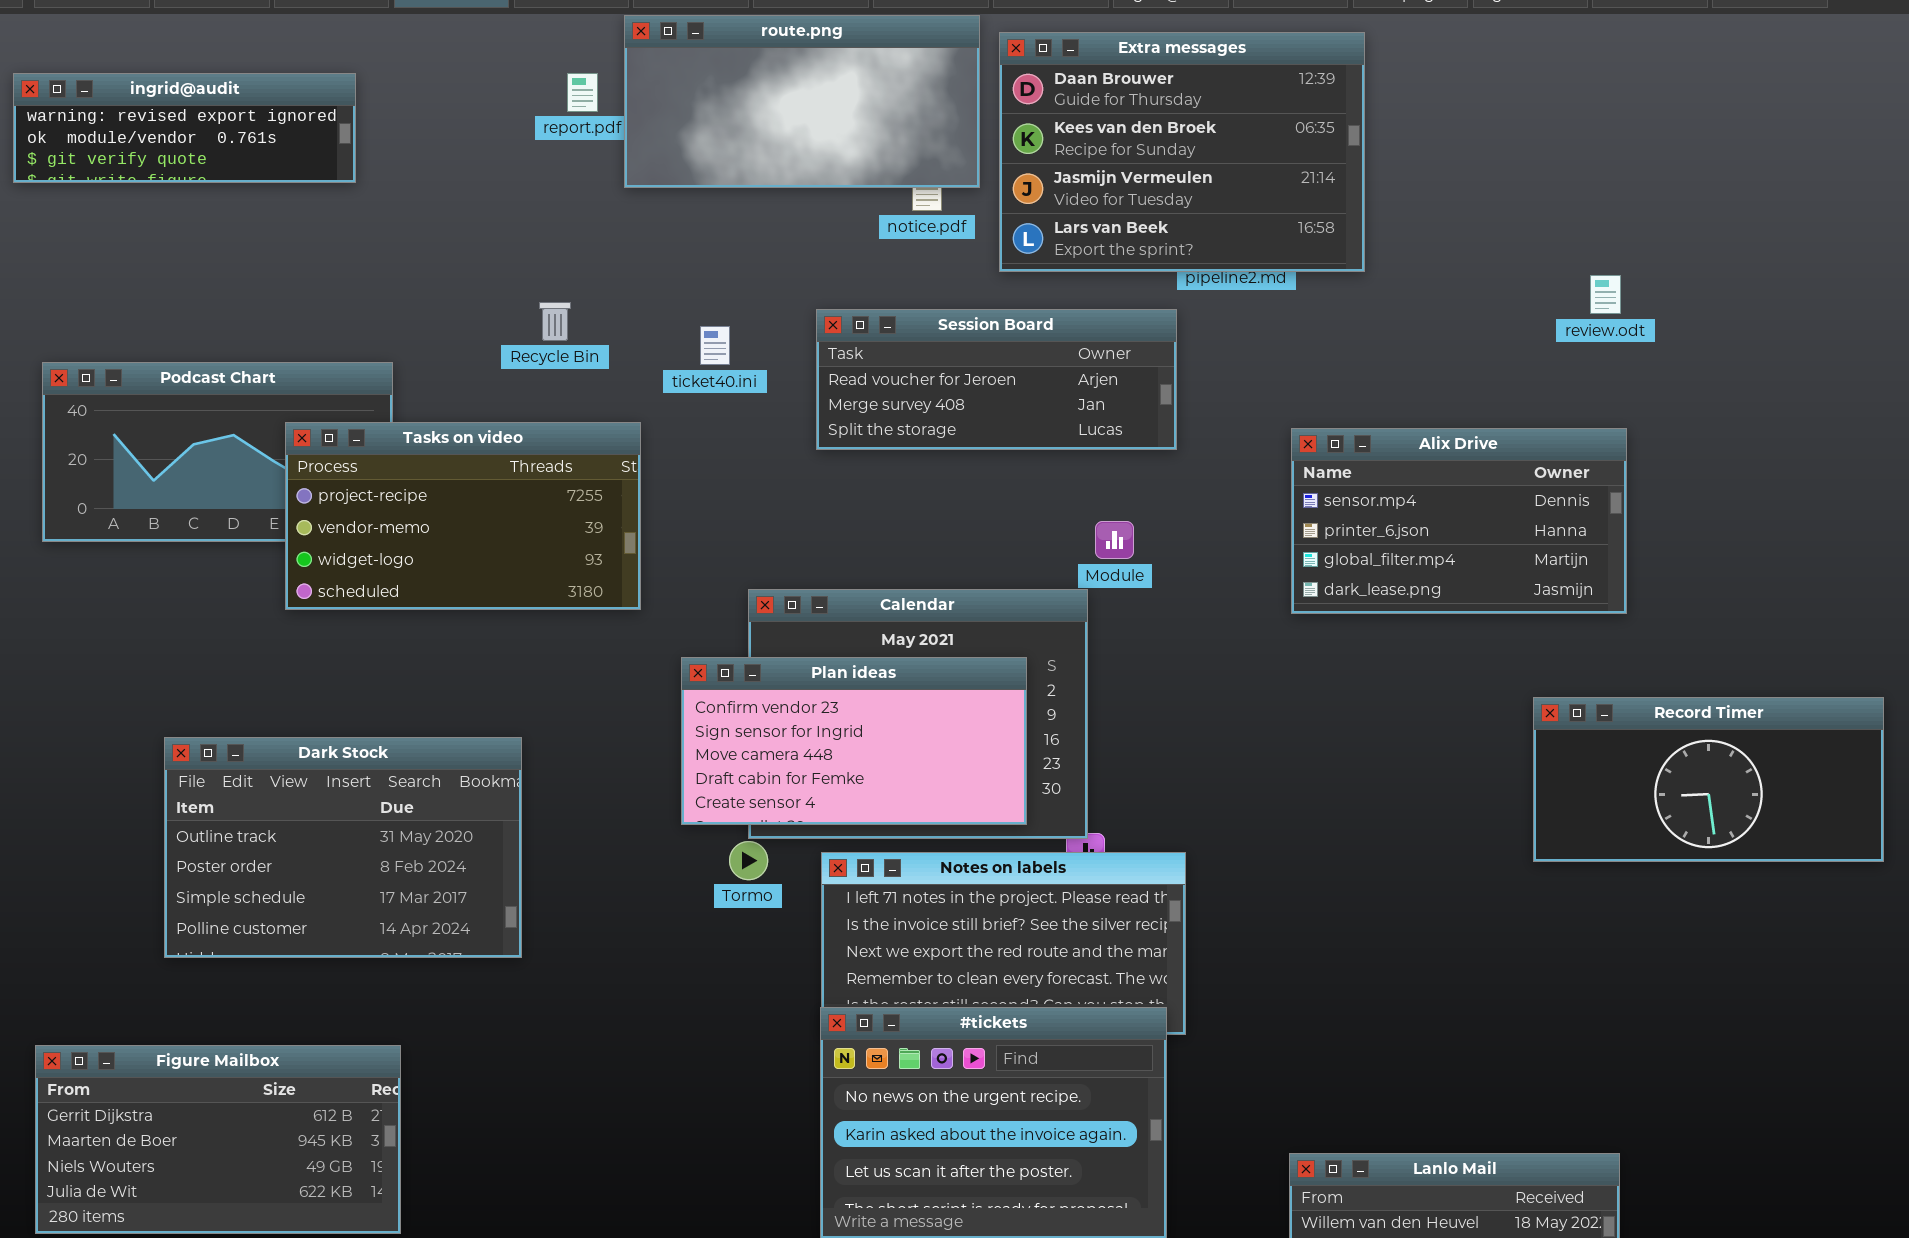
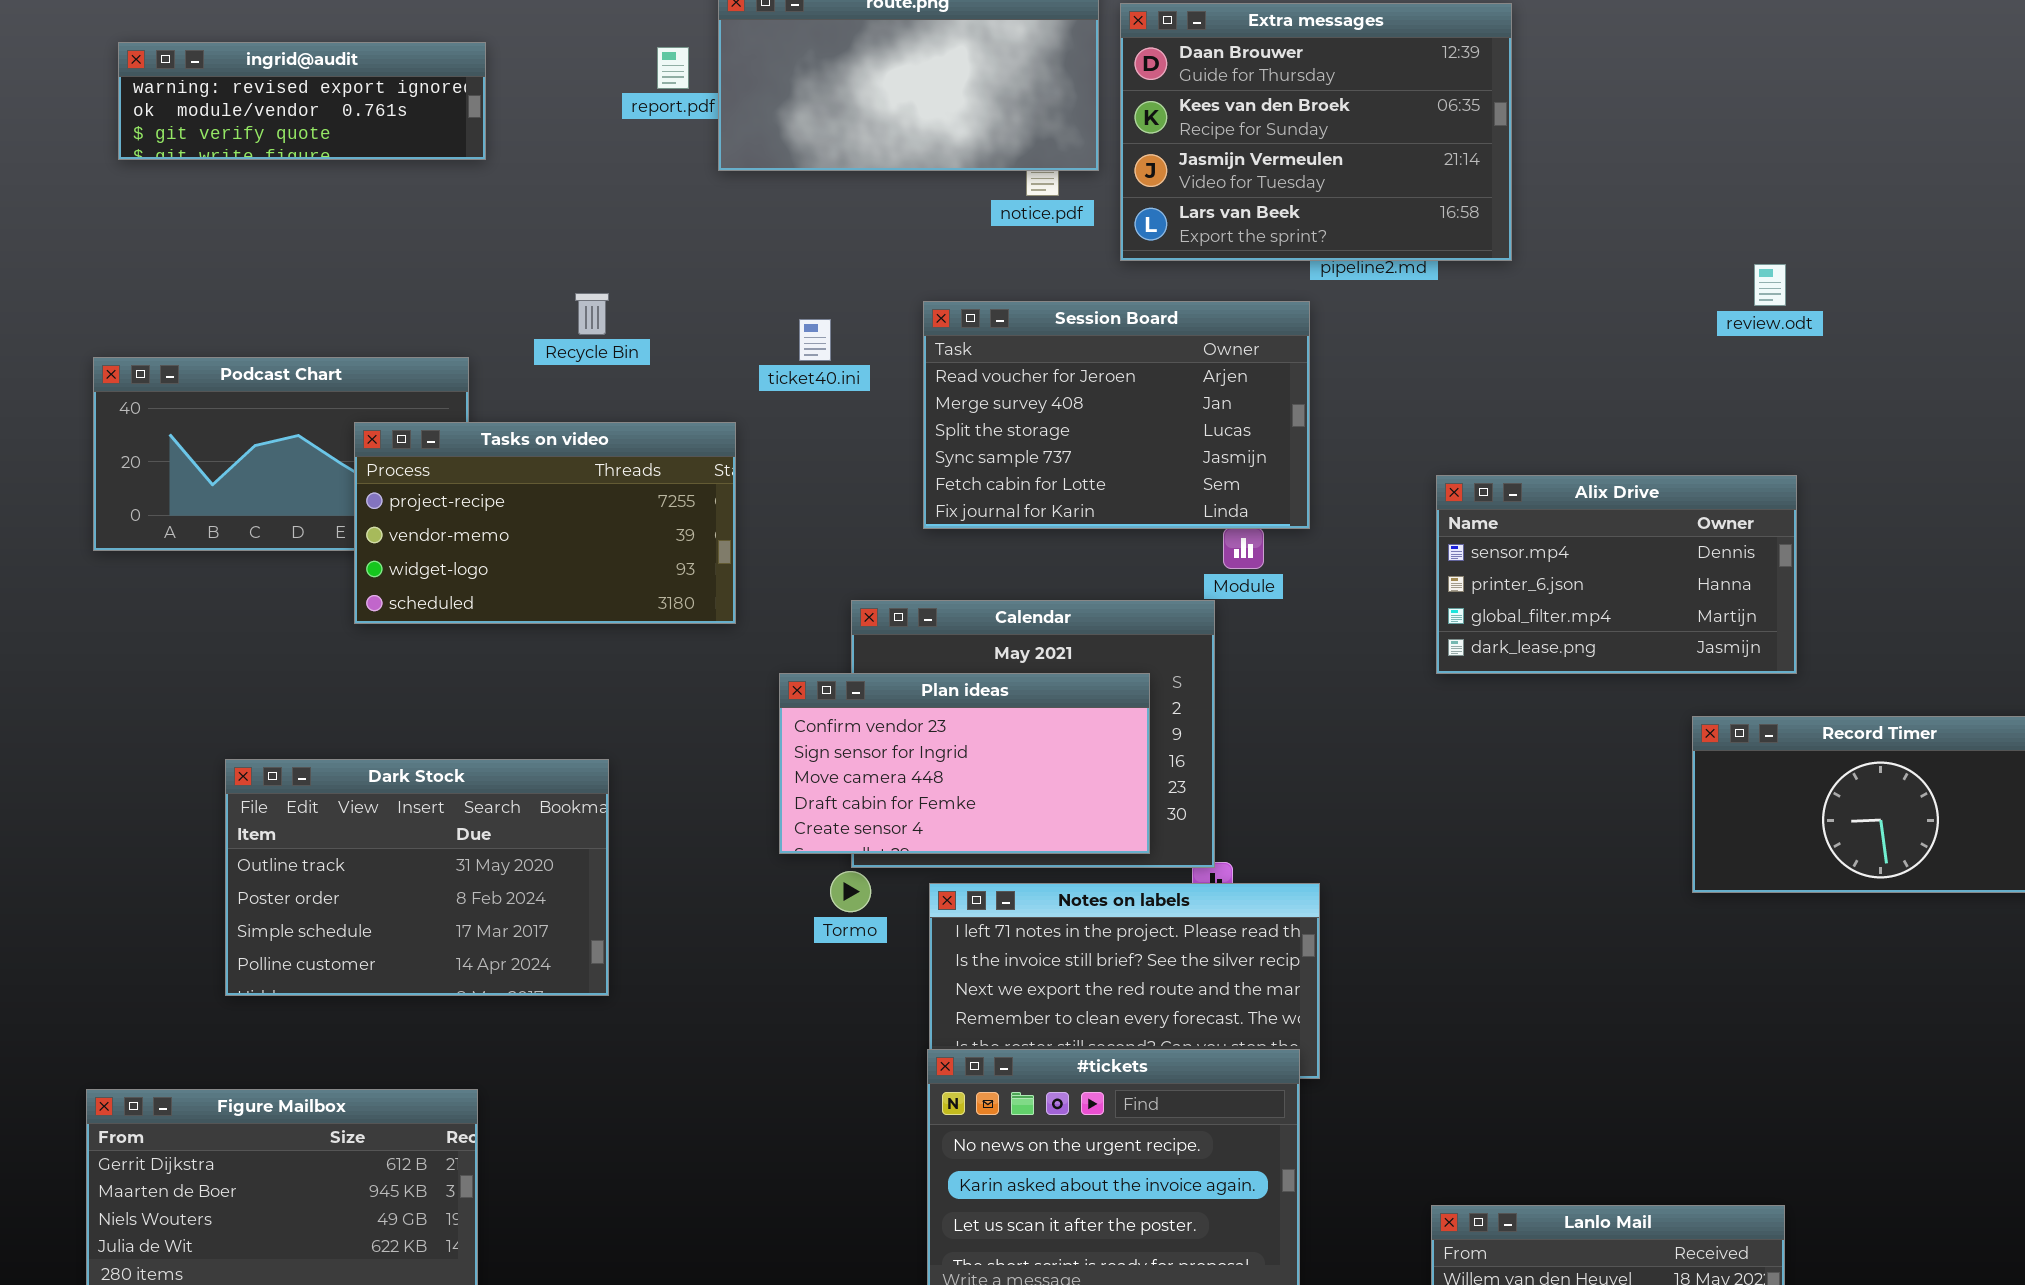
ingrid@audit: [13,73,356,183] -> [118,42,486,160], moved
Recycle Bin: [539,302,571,341] -> [575,293,609,335], moved
Session Board: [816,309,1177,450] -> [923,301,1310,529], resized
Alix Drive: [1291,428,1627,614] -> [1436,475,1797,674], moved

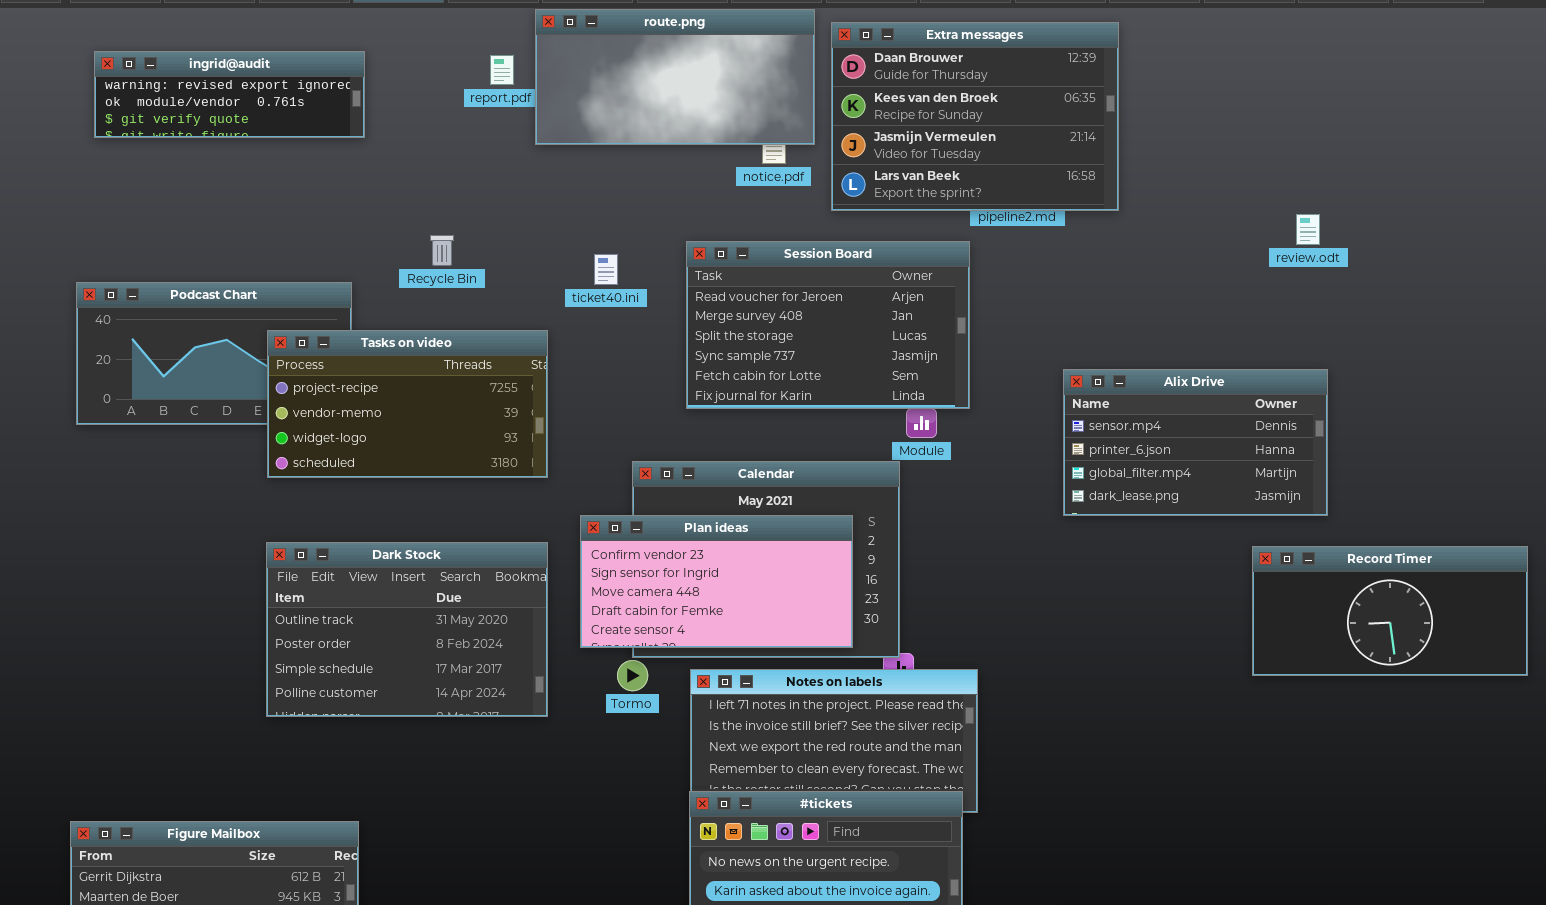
Dark Stock: [225,759,609,996] -> [266,542,548,717], moved

